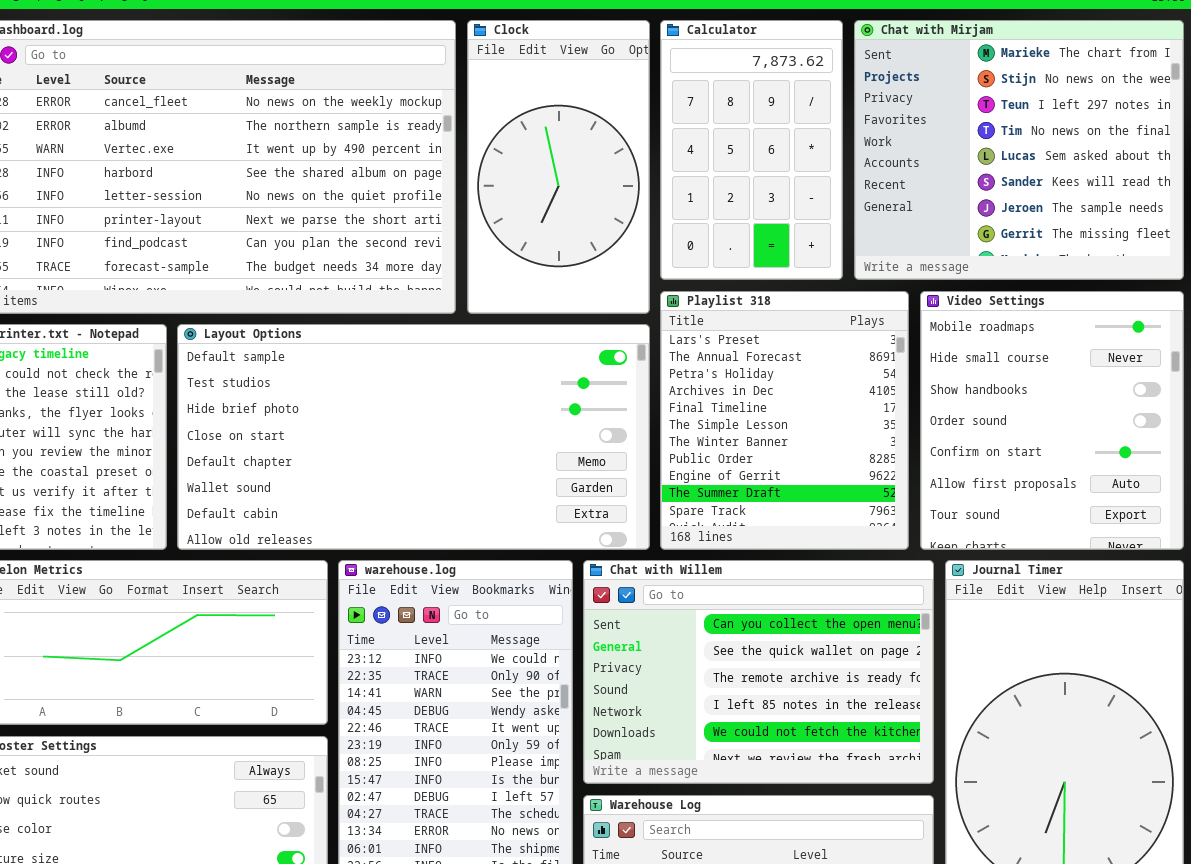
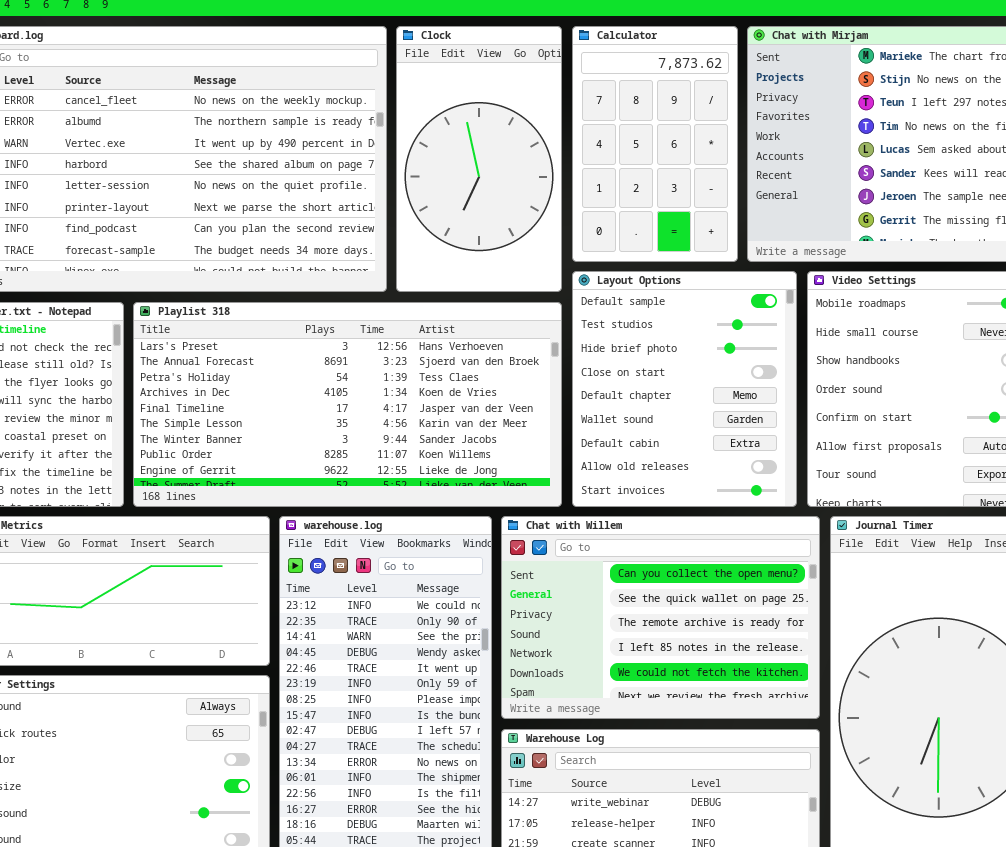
Playlist 318: [660,291,909,550] -> [133,302,562,507], moved, resized
Layout Options: [177,324,650,550] -> [572,271,797,507], moved, resized

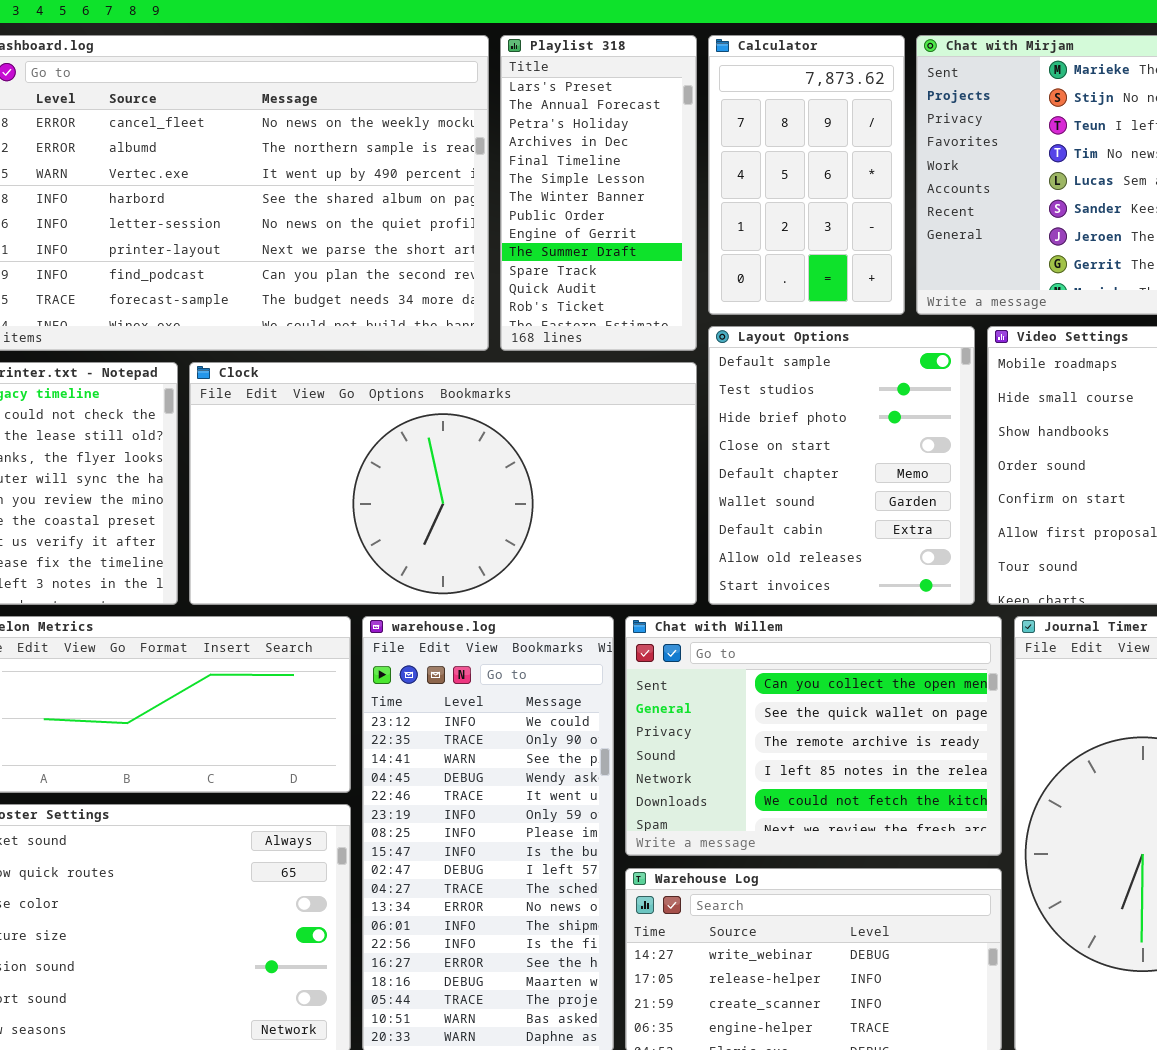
Clock: [396,26,562,292] -> [189,362,697,605], moved, resized
Playlist 318: [133,302,562,507] -> [500,35,697,351], moved, resized

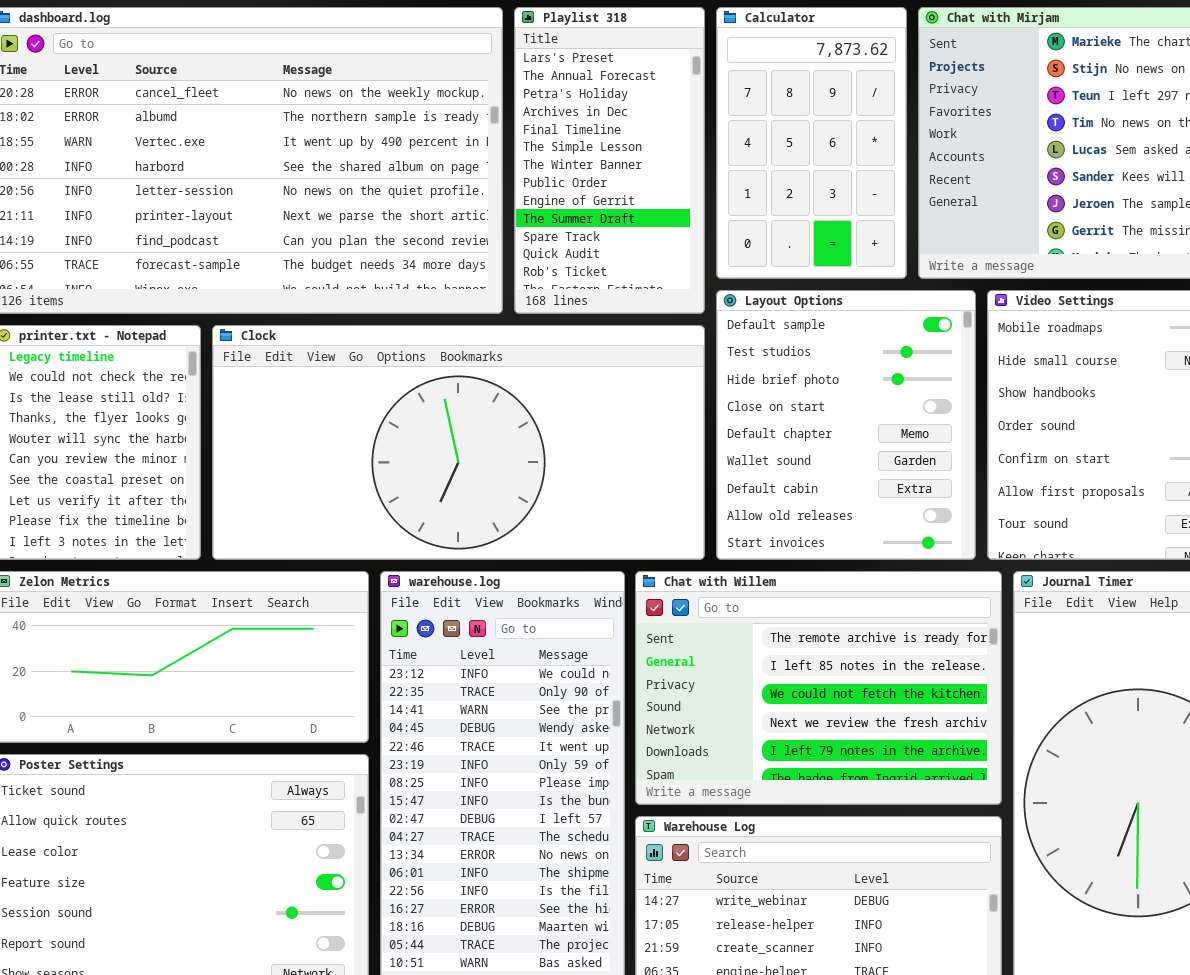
Chat with Willem: [625,616,1002,856] -> [635,571,1002,805], scrolled down 2 rows

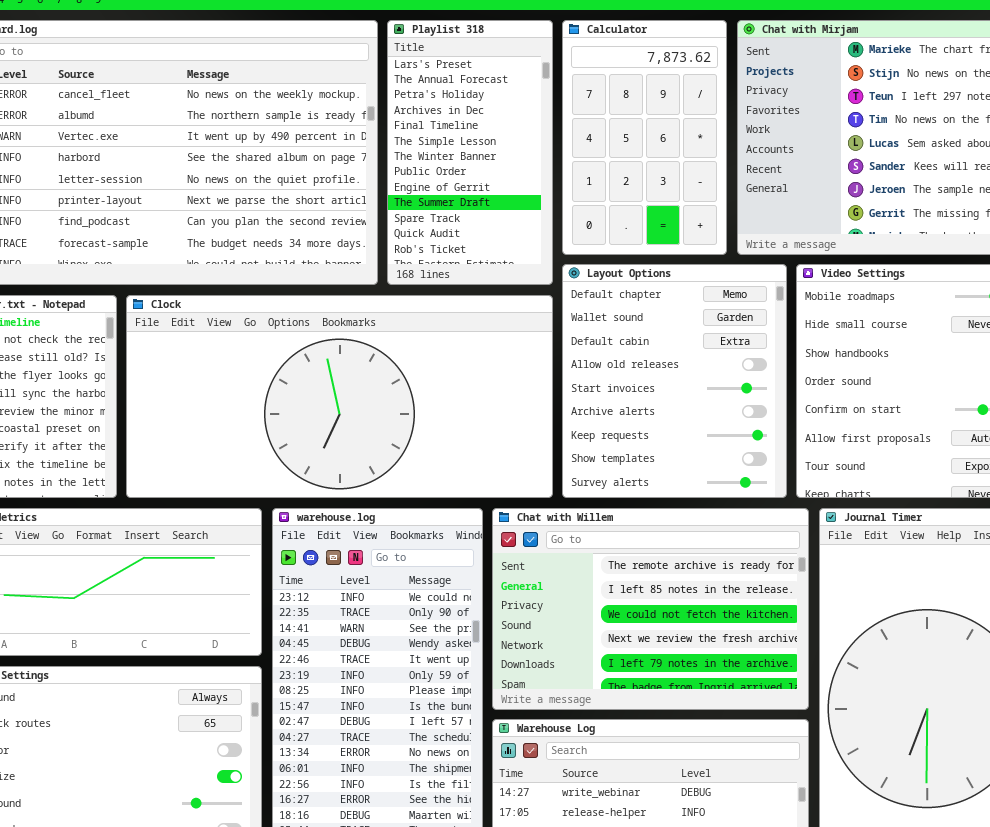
Layout Options: [716,290,976,560] -> [562,264,787,498], scrolled down 4 rows

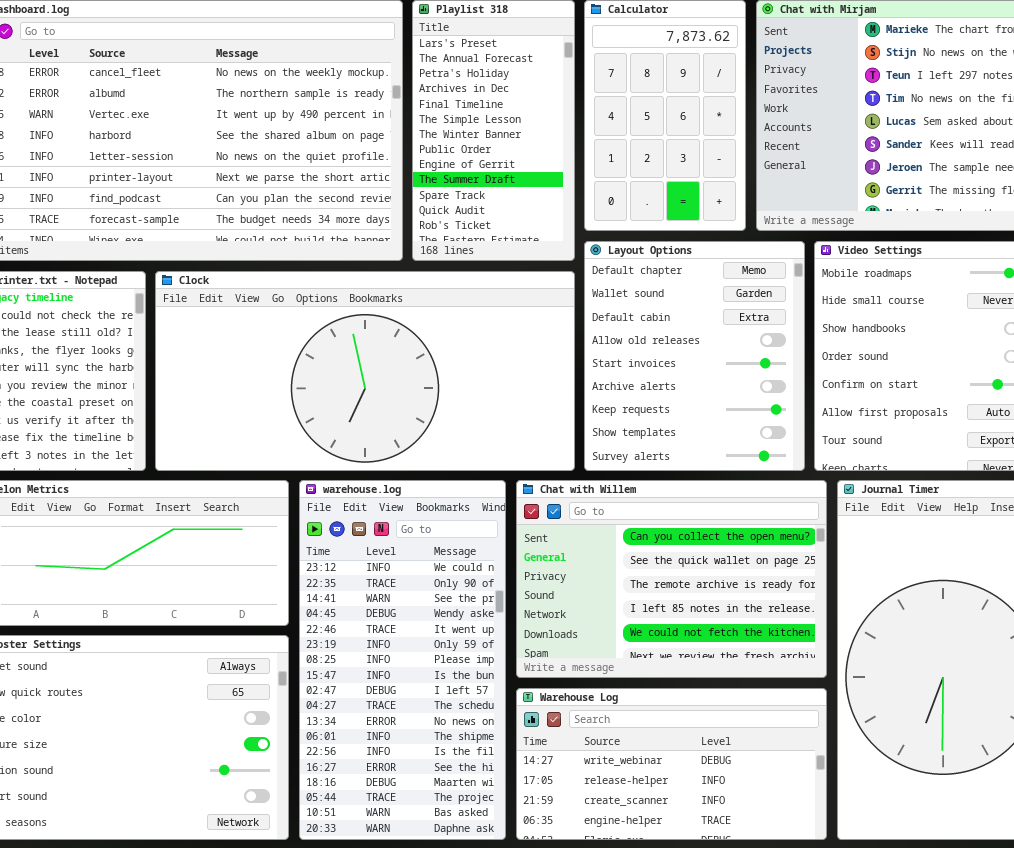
Chat with Willem: [492,508,809,710] -> [516,480,827,678], scrolled up 2 rows

